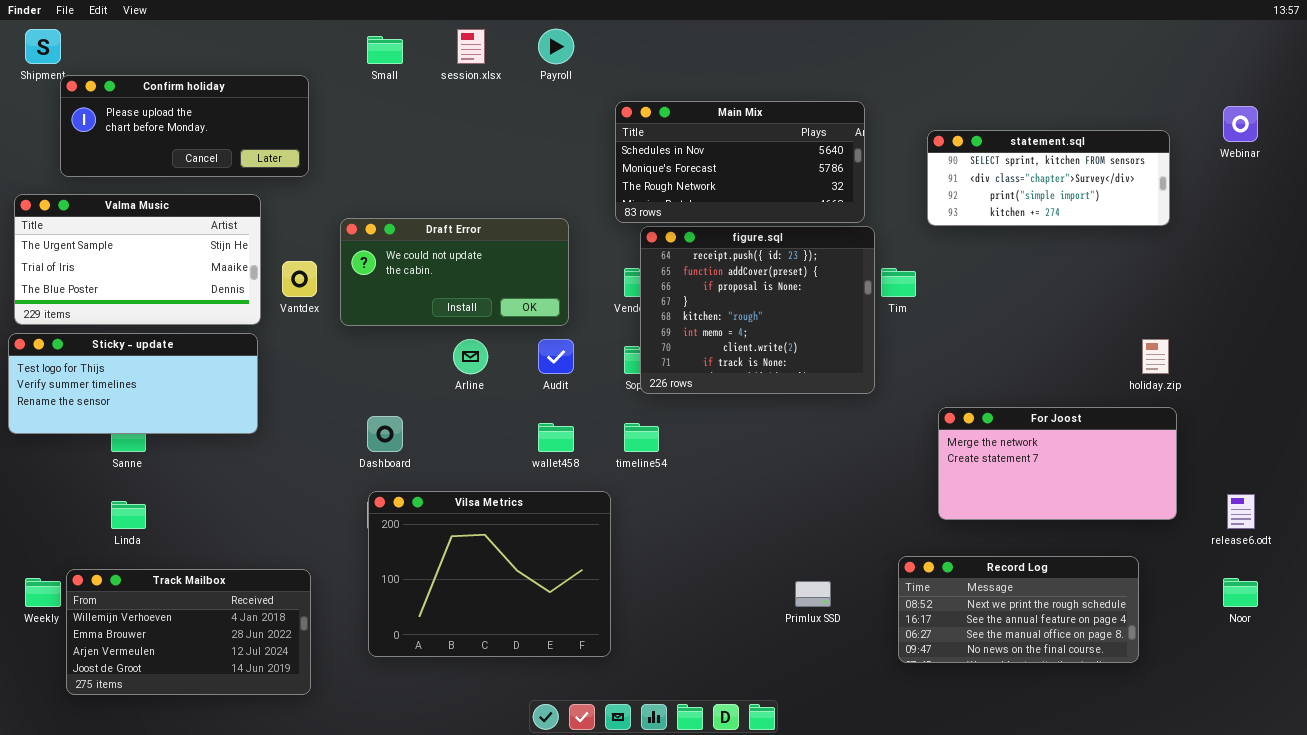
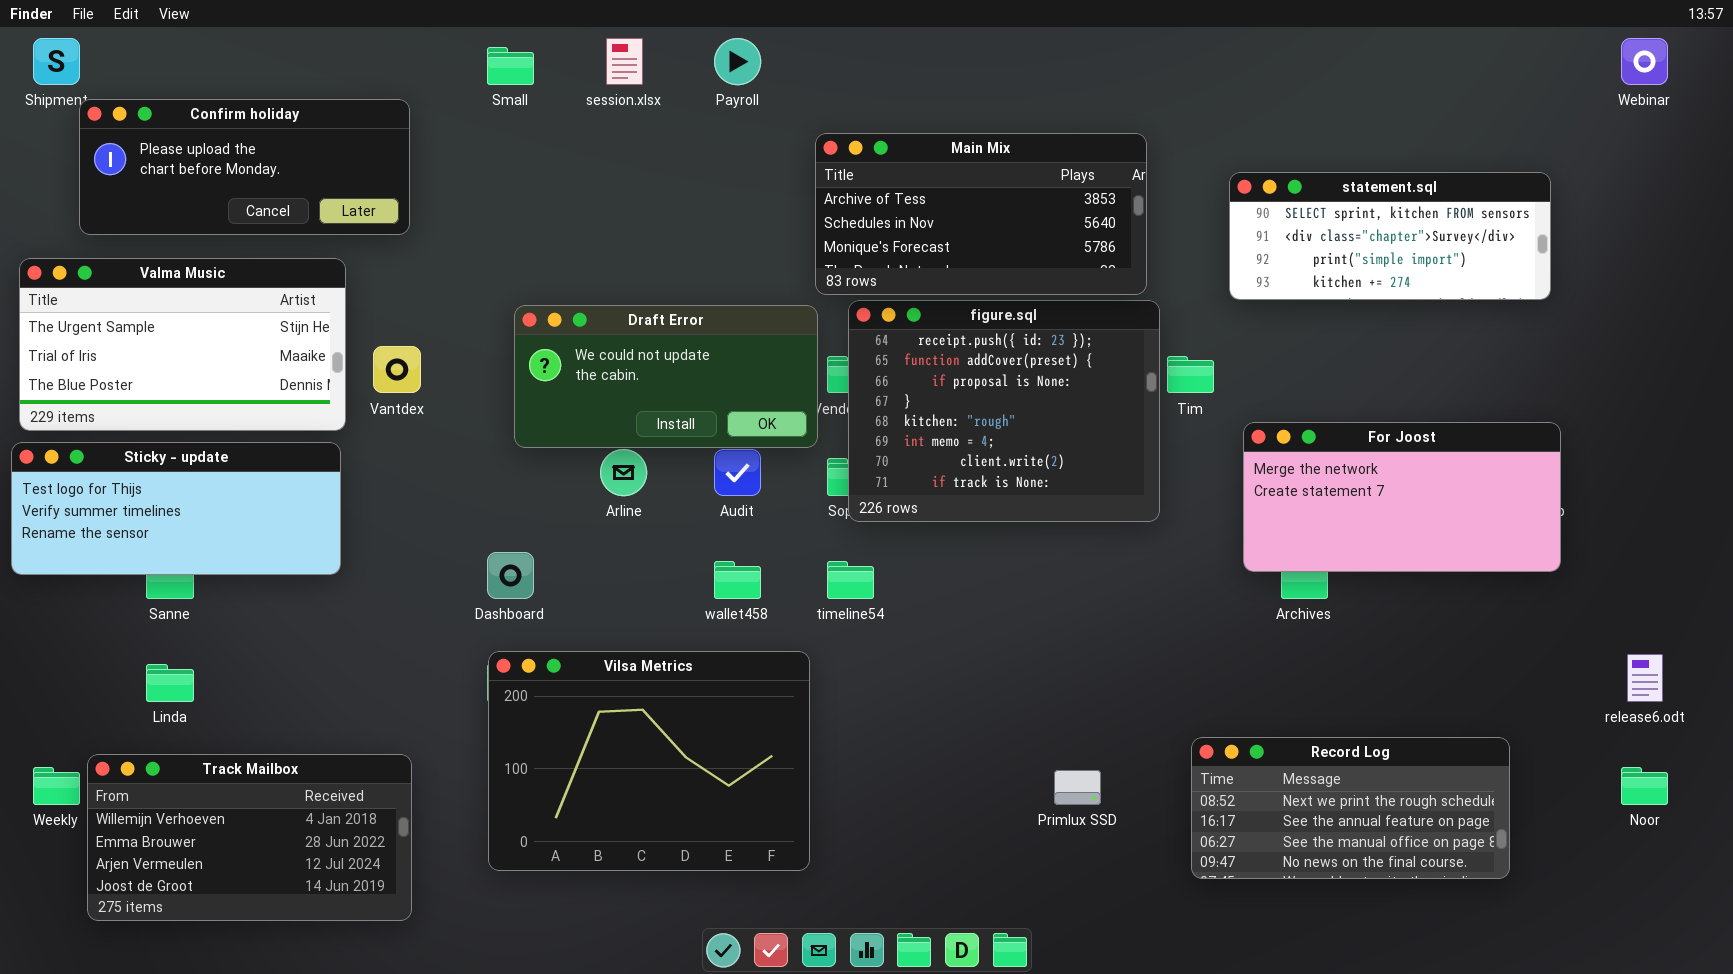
Main Mix: [615,101,865,223] -> [815,133,1147,295], scrolled up 1 row
Webinar: [1223,106,1258,142] -> [1621,38,1668,85], moved
Draft Error: [340,218,569,326] -> [514,305,818,448], moved
For Joost: [938,407,1177,520] -> [1243,422,1561,572], moved

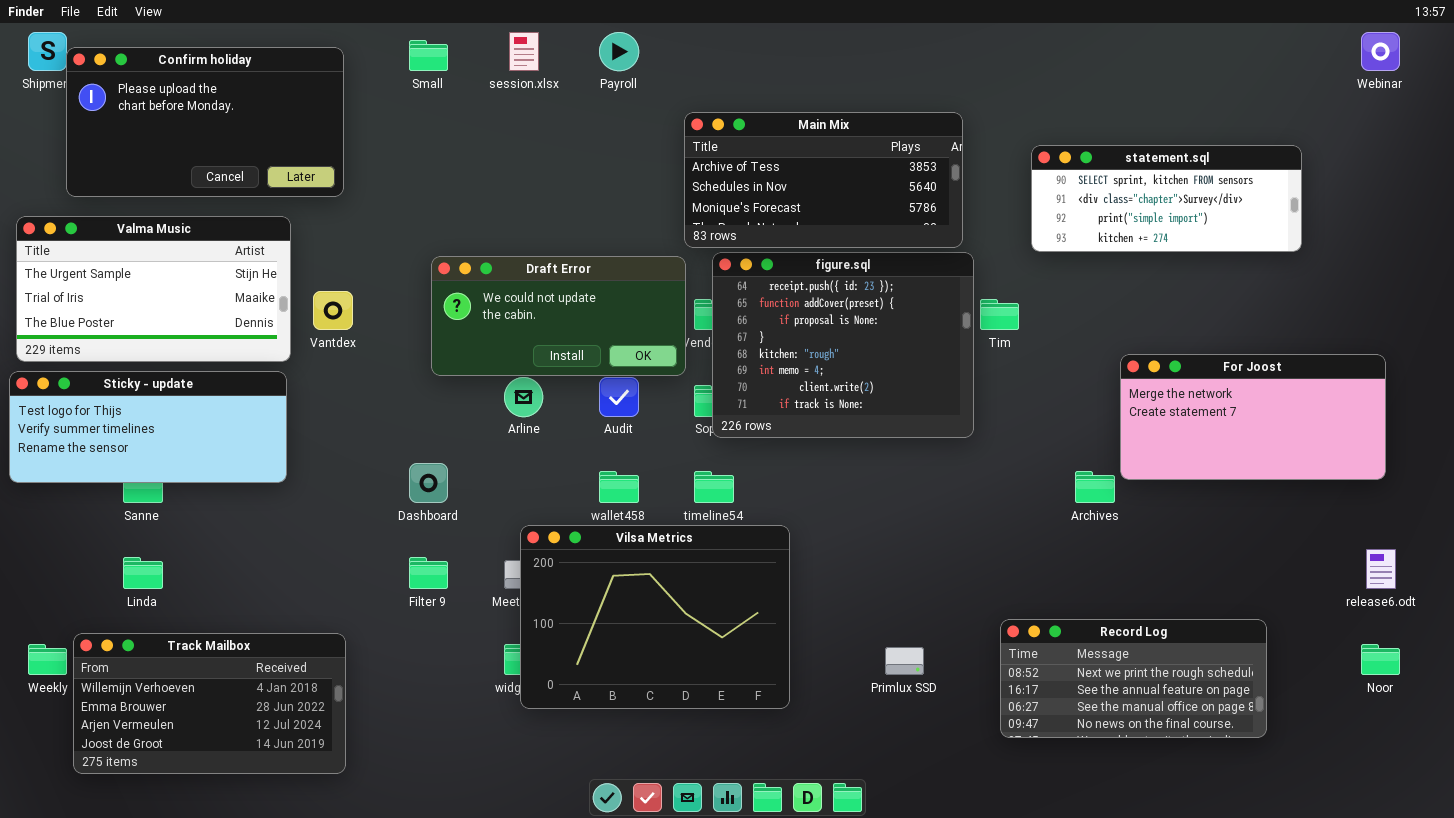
Confirm holiday: [79,99,410,235] -> [66,47,344,197], resized
For Joost: [1243,422,1561,572] -> [1120,354,1386,480], moved
Vilsa Metrics: [488,651,810,871] -> [520,525,790,709], moved

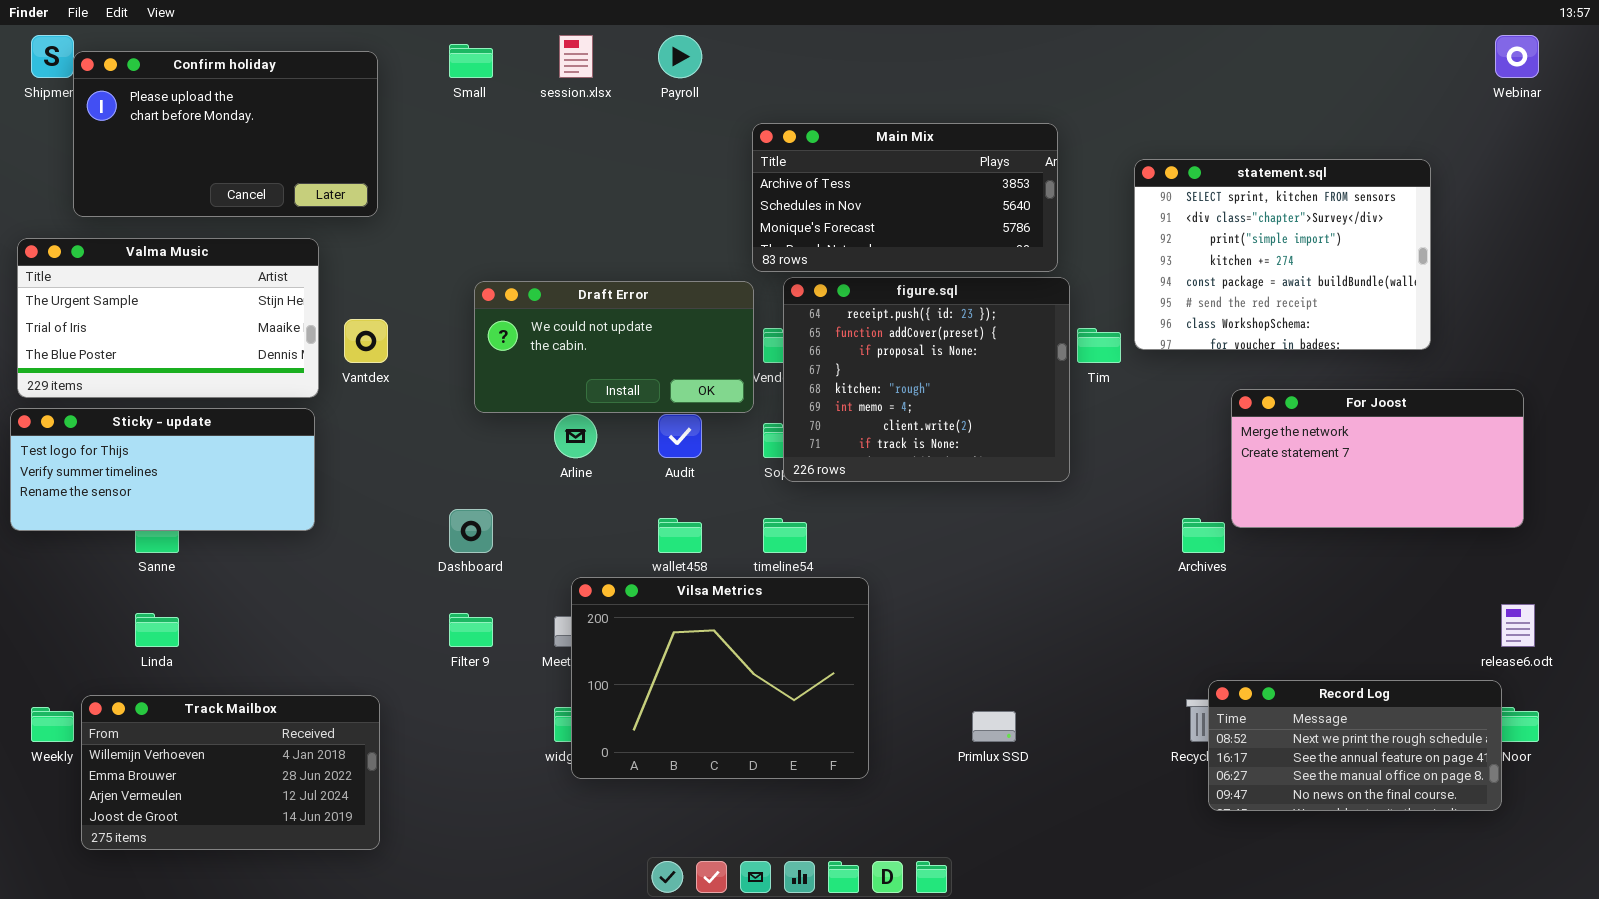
statement.sql: [1031,145,1302,252] -> [1134,159,1431,350], resized
Record Log: [1000,619,1267,738] -> [1208,680,1502,811], moved

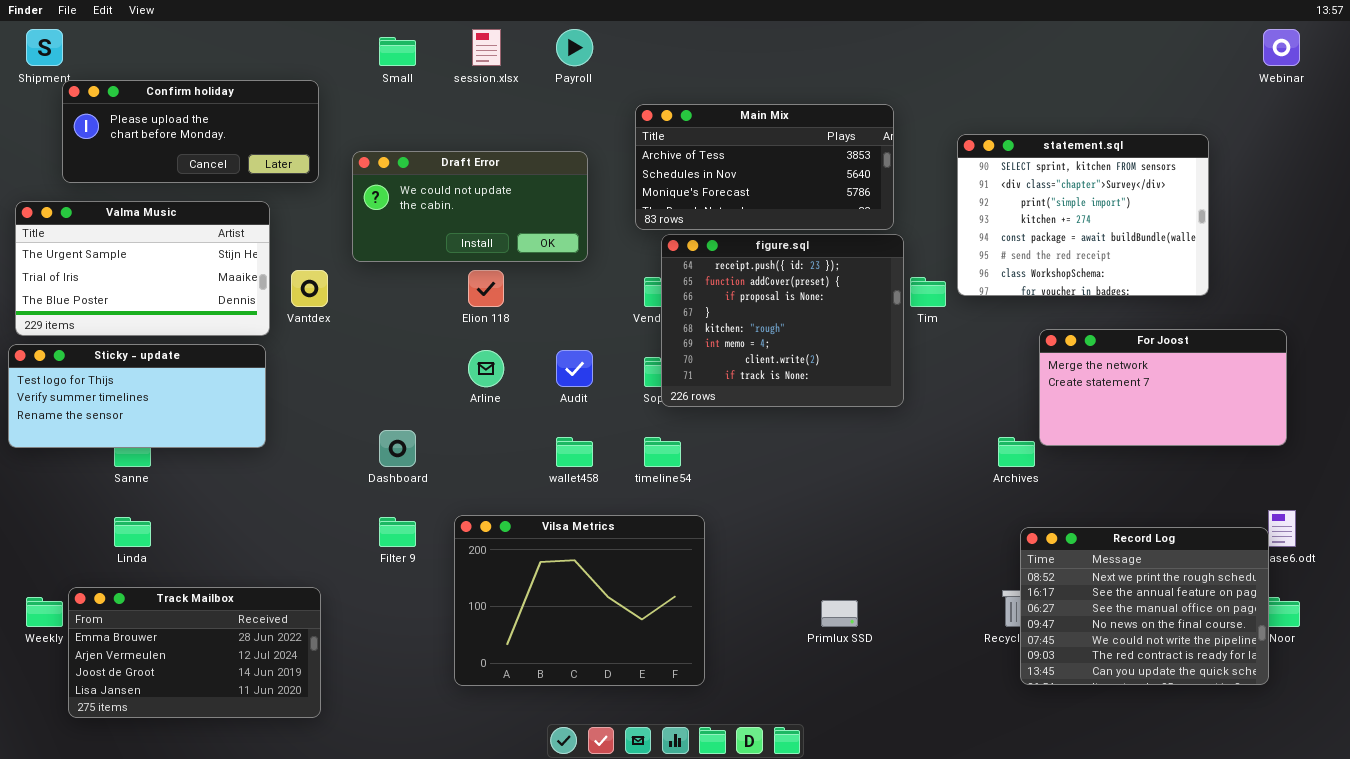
Confirm holiday: [73,51,378,217] -> [62,80,319,183], resized
Draft Error: [474,281,754,413] -> [352,151,588,262], moved
Vilsa Metrics: [571,577,869,779] -> [454,515,705,686], moved
Record Log: [1208,680,1502,811] -> [1020,527,1269,685], resized
Track Mailbox: [81,695,380,850] -> [68,587,321,718], scrolled down 1 row

